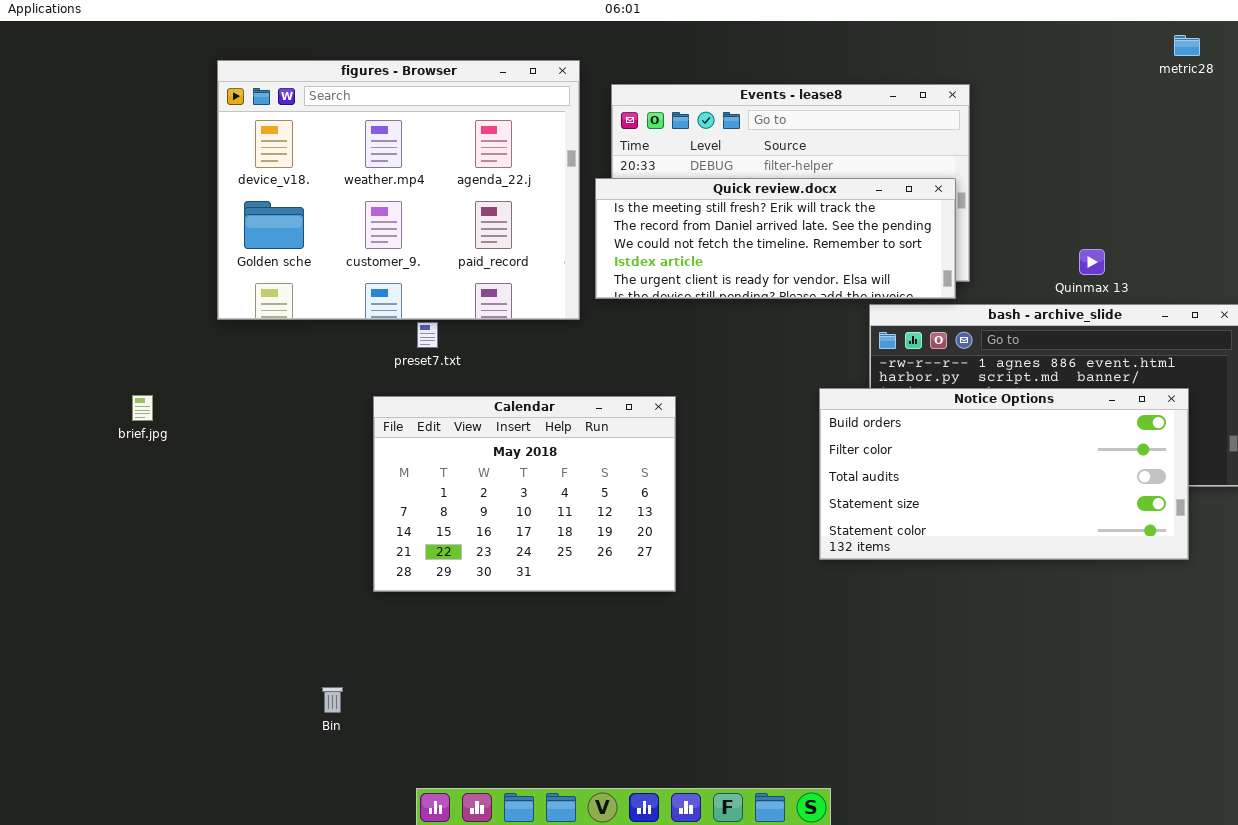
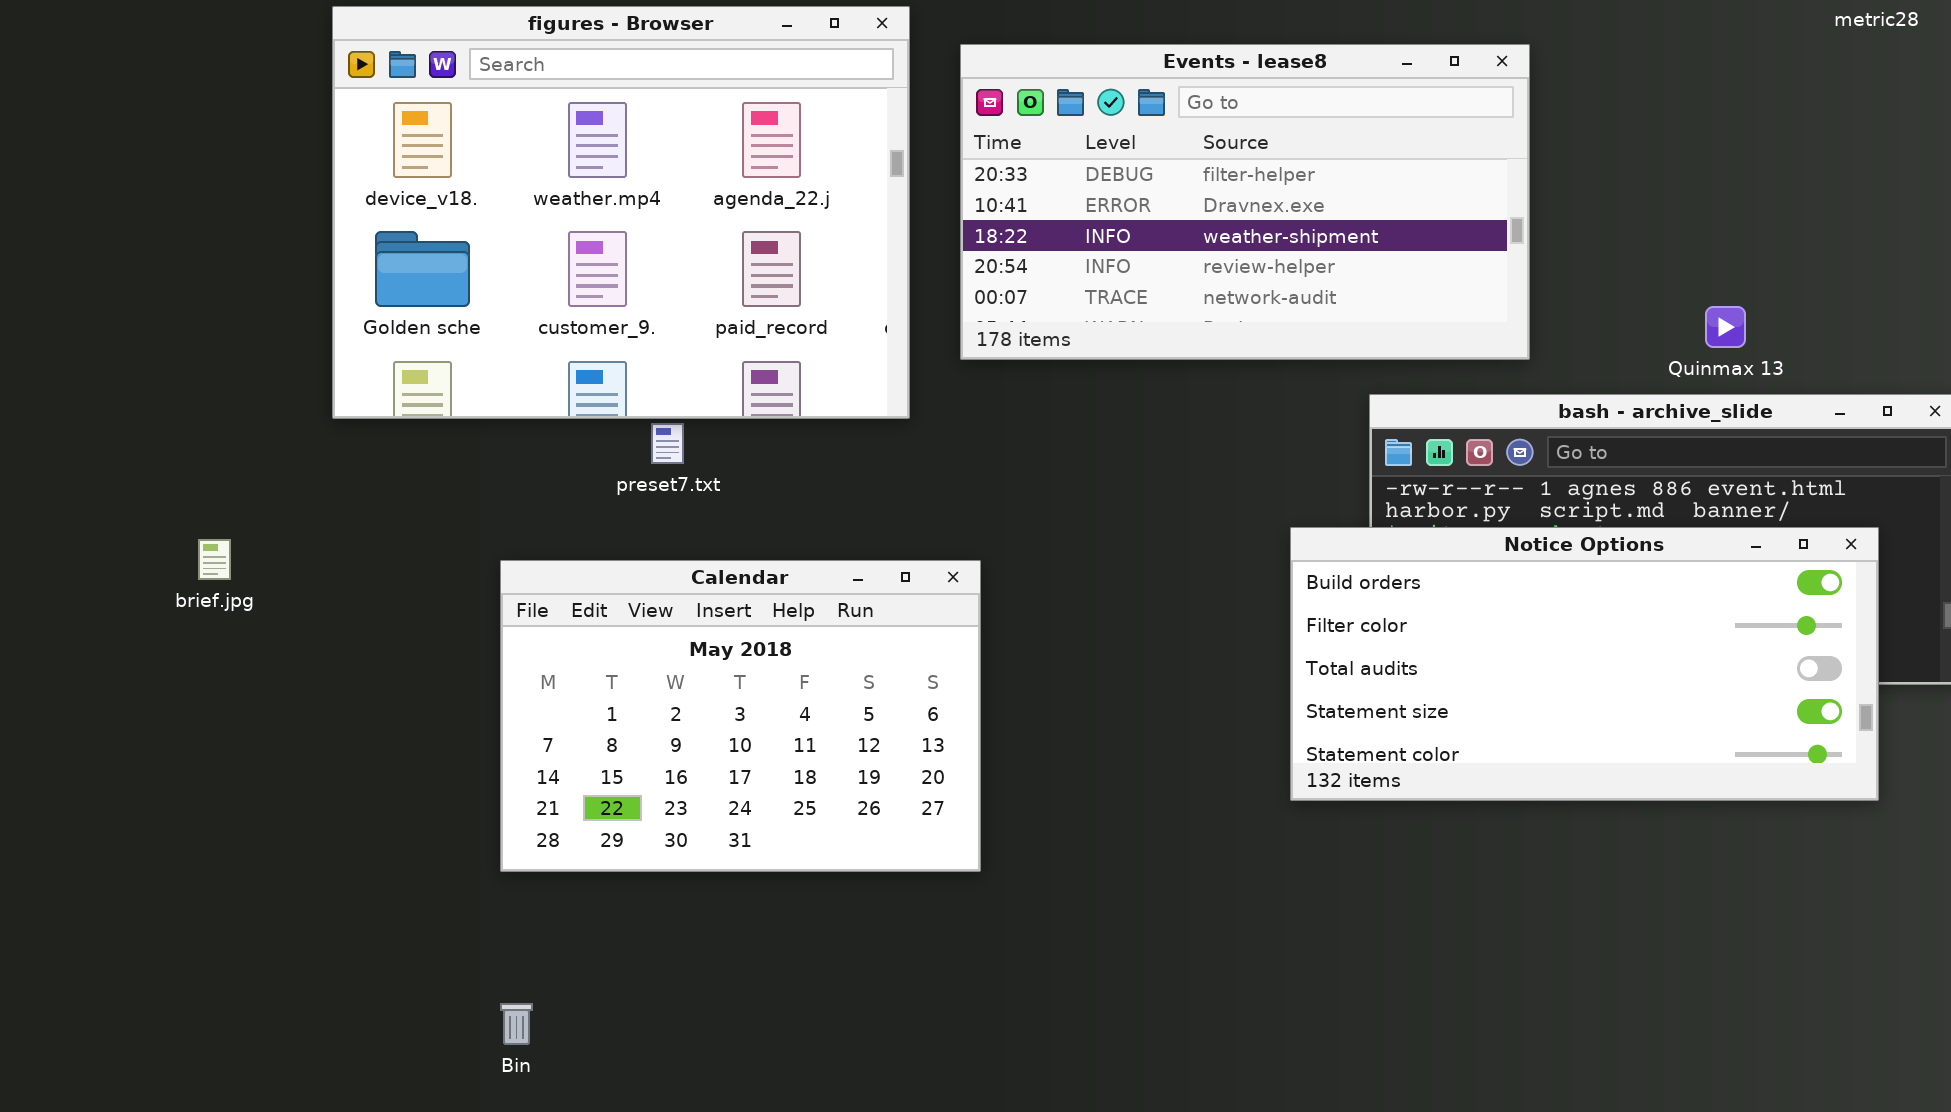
Quick review.docx: [595,178,956,299] -> none, closed
Calendar: [373,396,676,592] -> [500,560,981,872], moved

